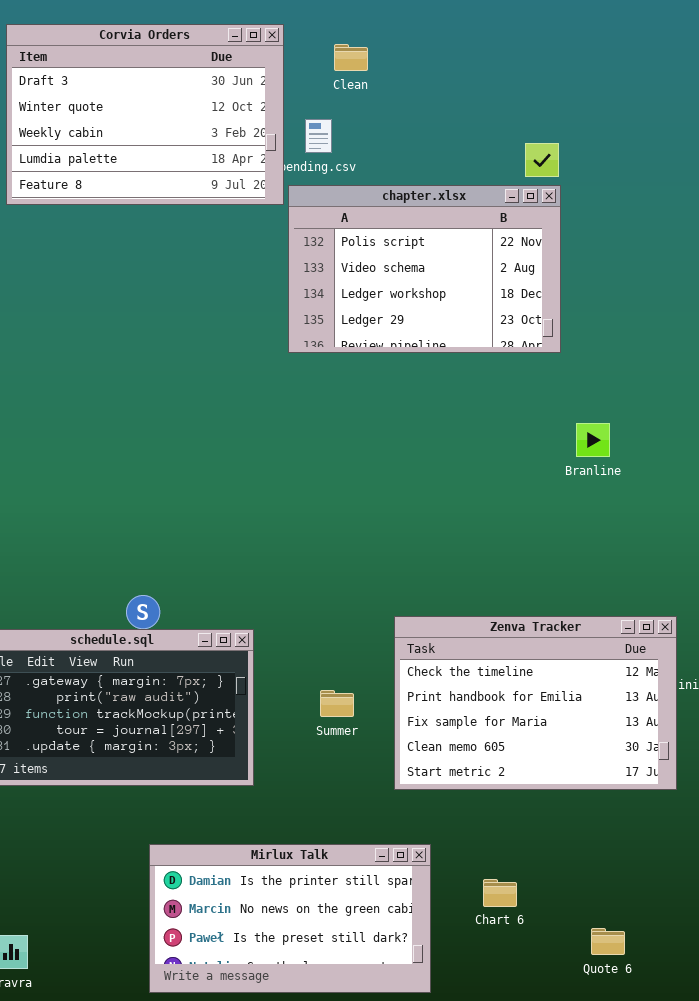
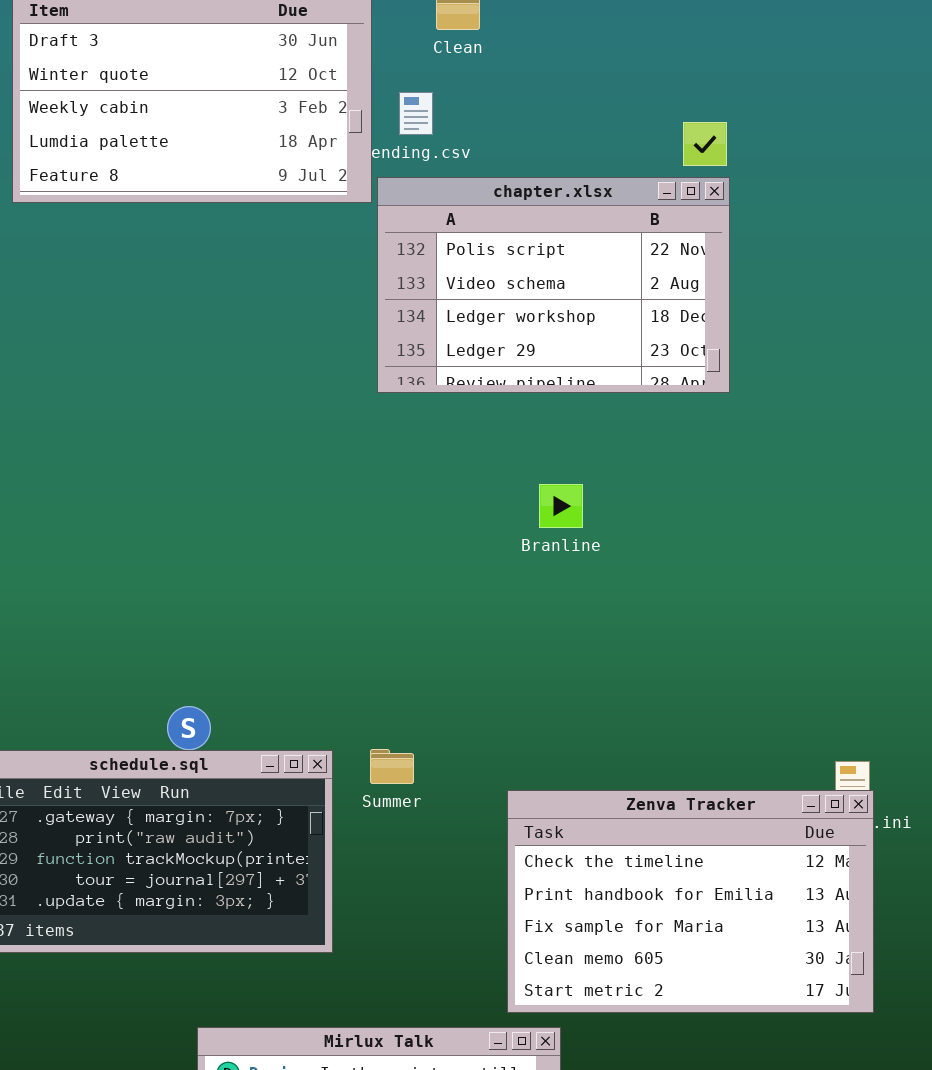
Branline: [576,423,610,457] -> [539,484,583,528], moved
Zenva Tracker: [394,616,677,790] -> [507,790,874,1013], moved
Summer: [320,690,354,717] -> [370,749,414,784], moved

